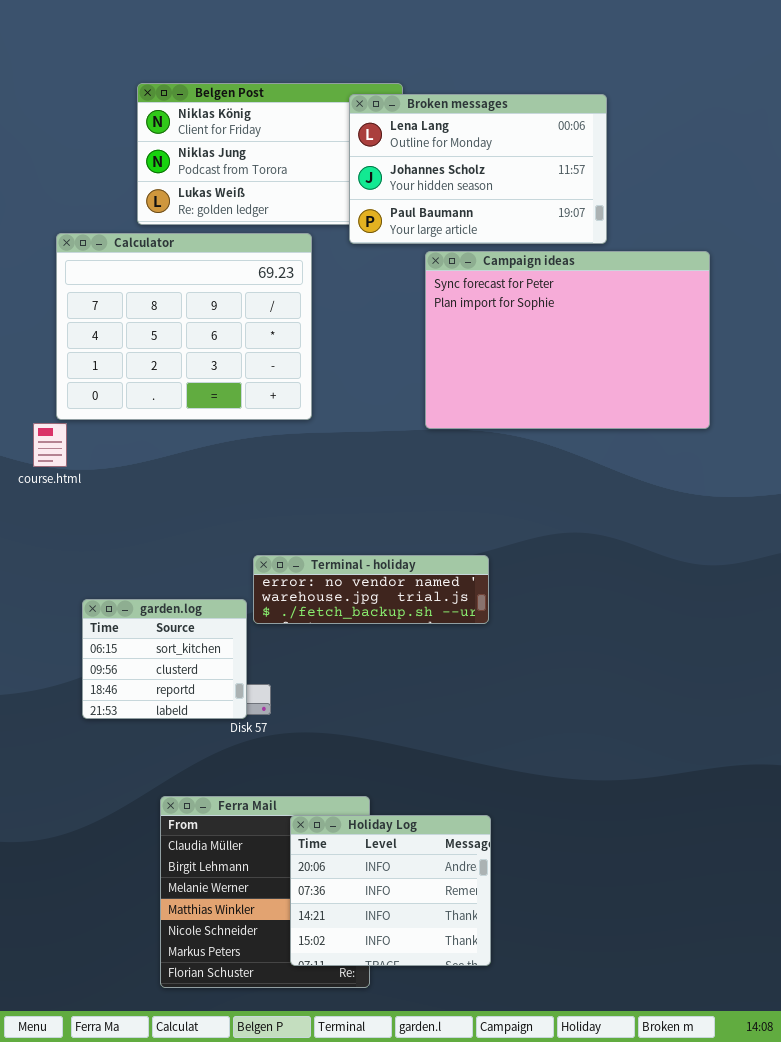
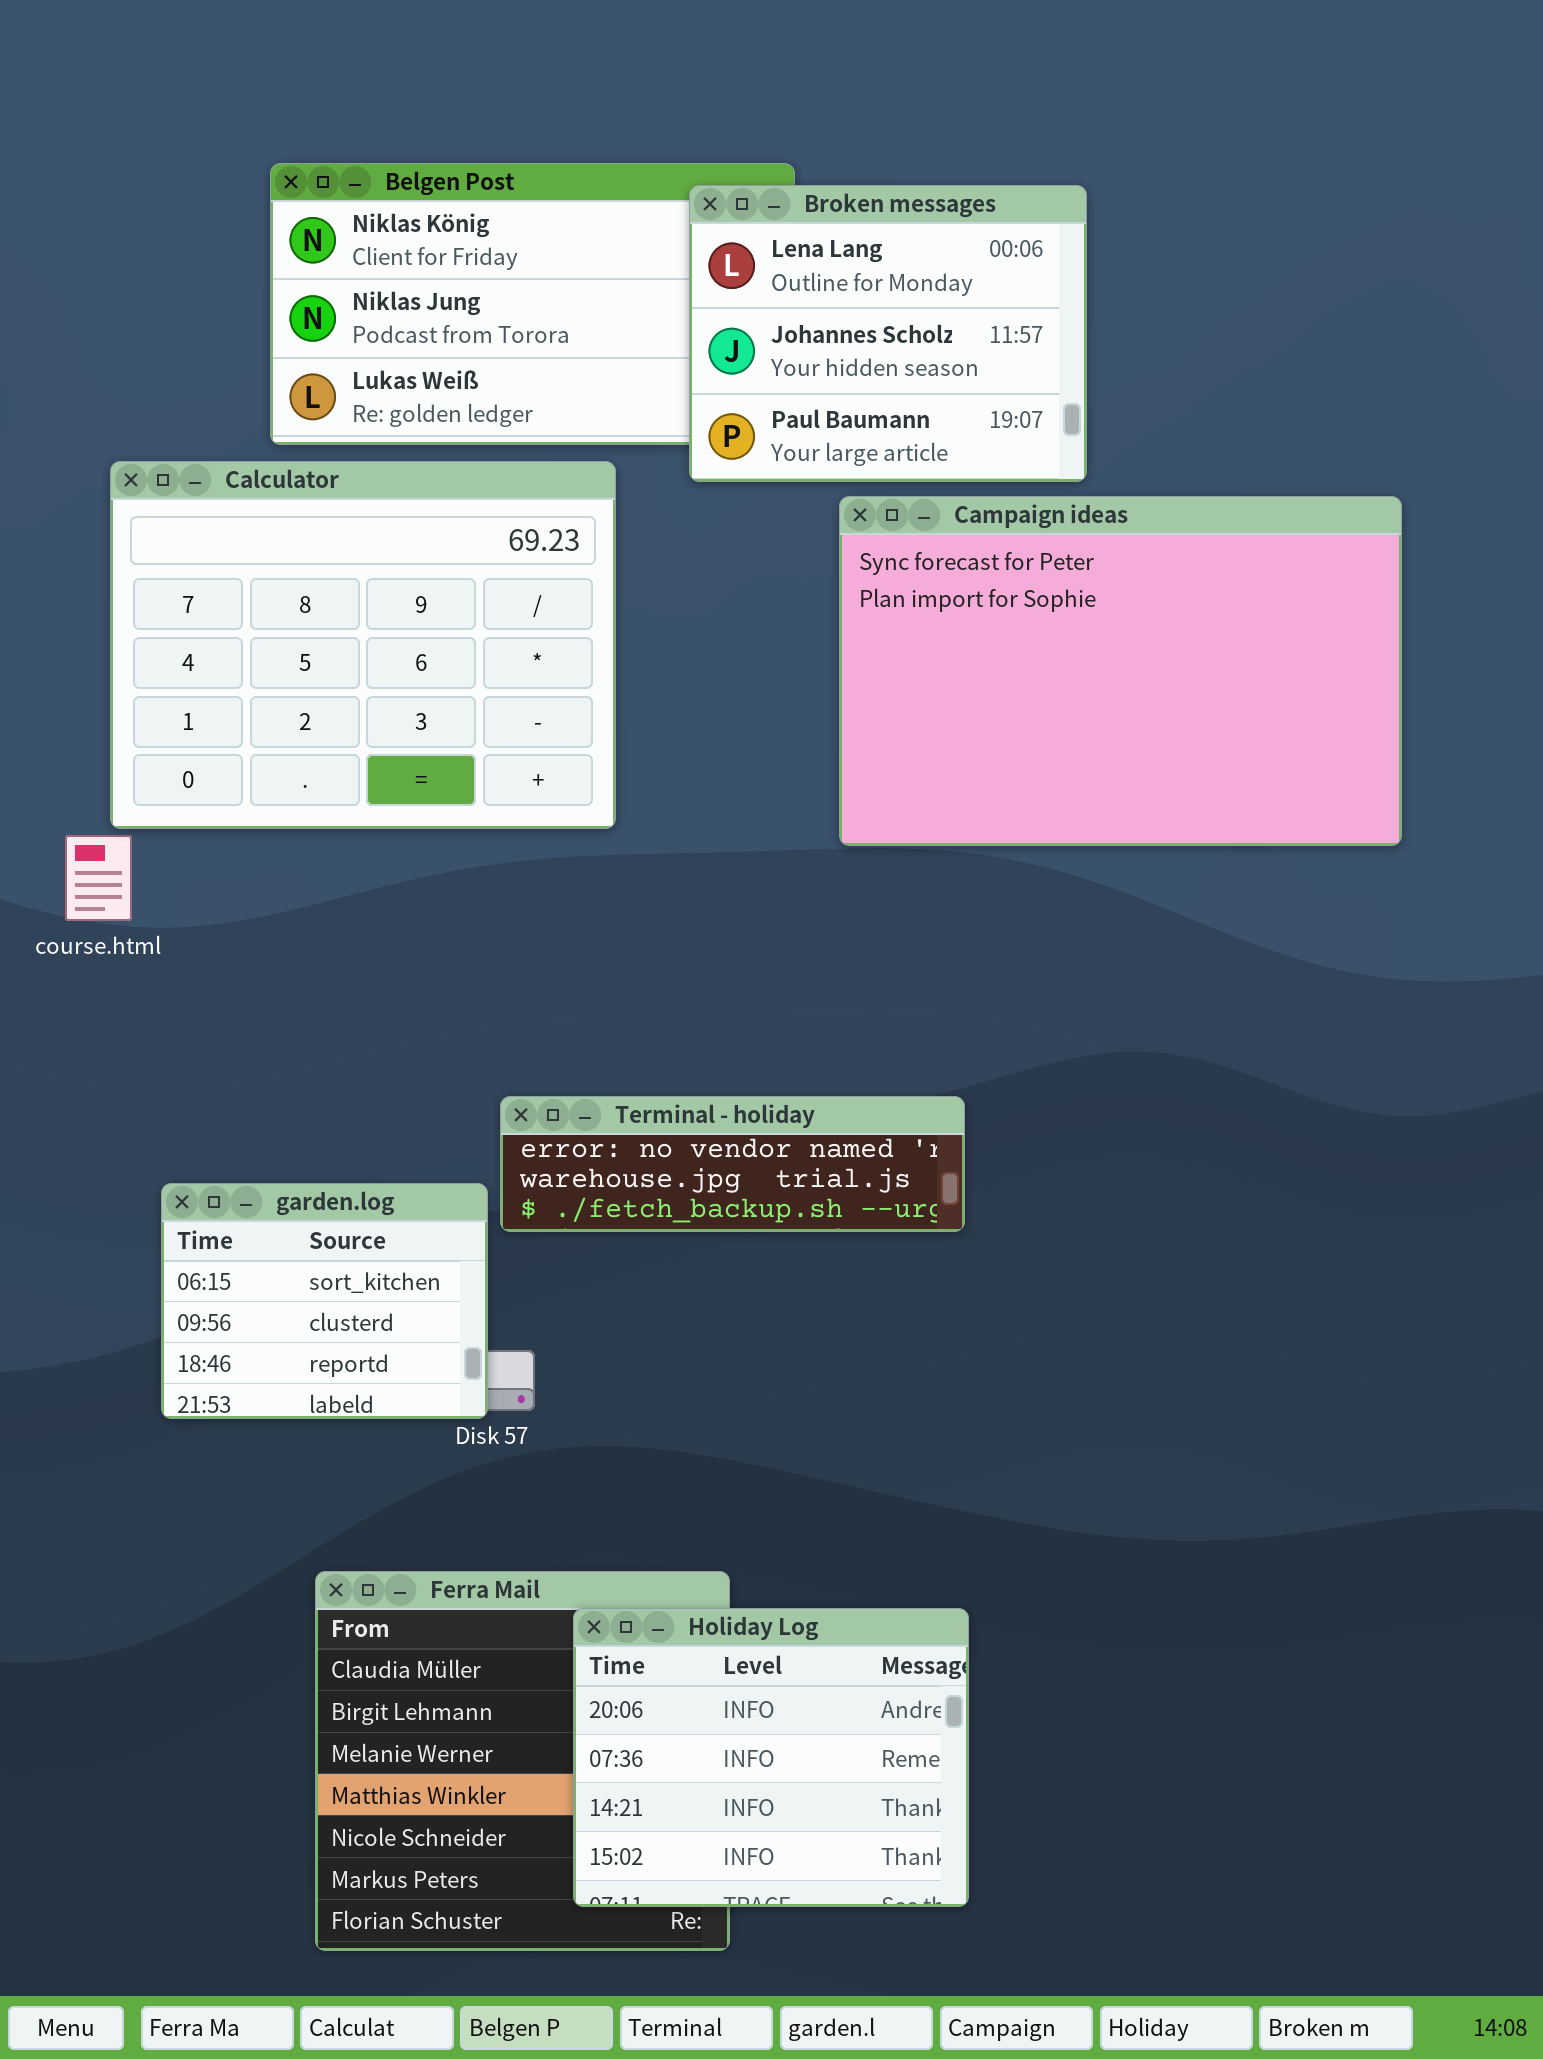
Broken messages: [349,94,607,244] -> [689,185,1087,482], resized

